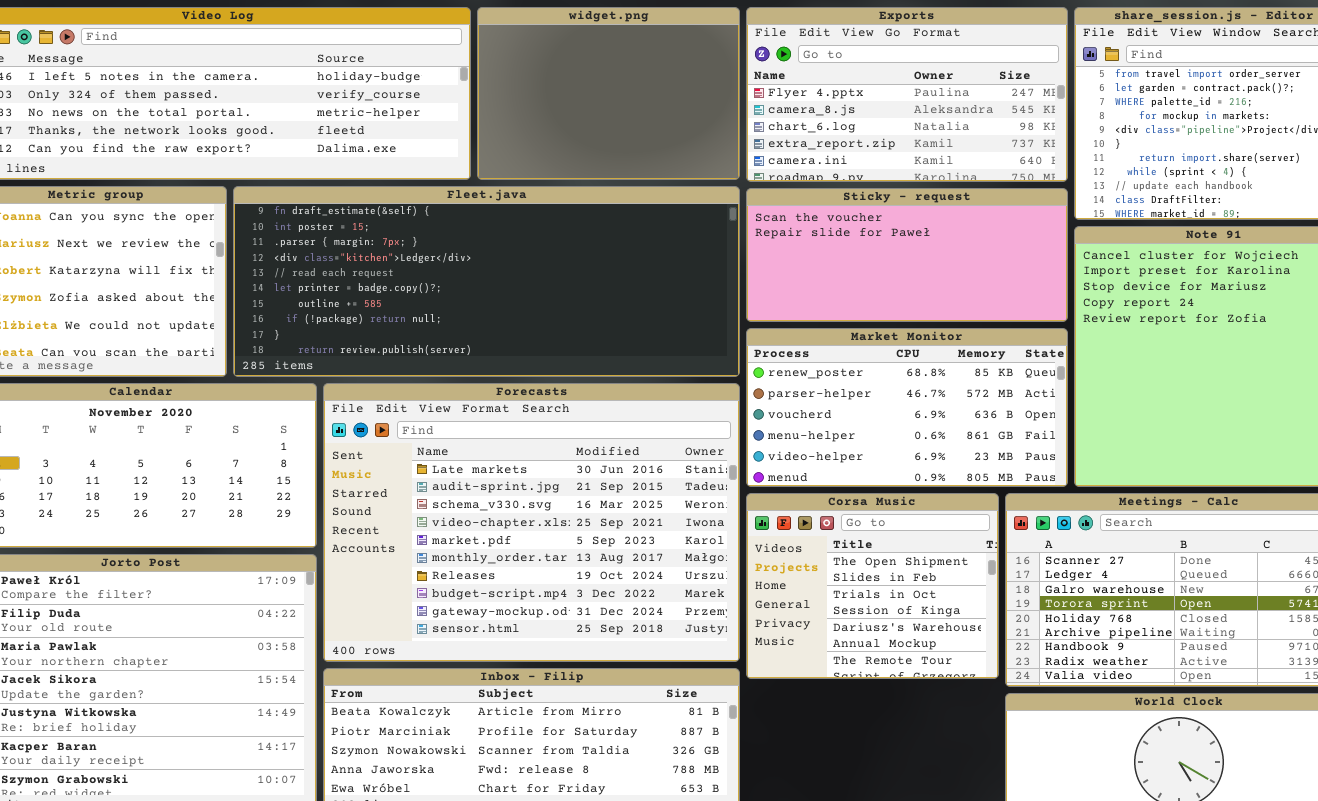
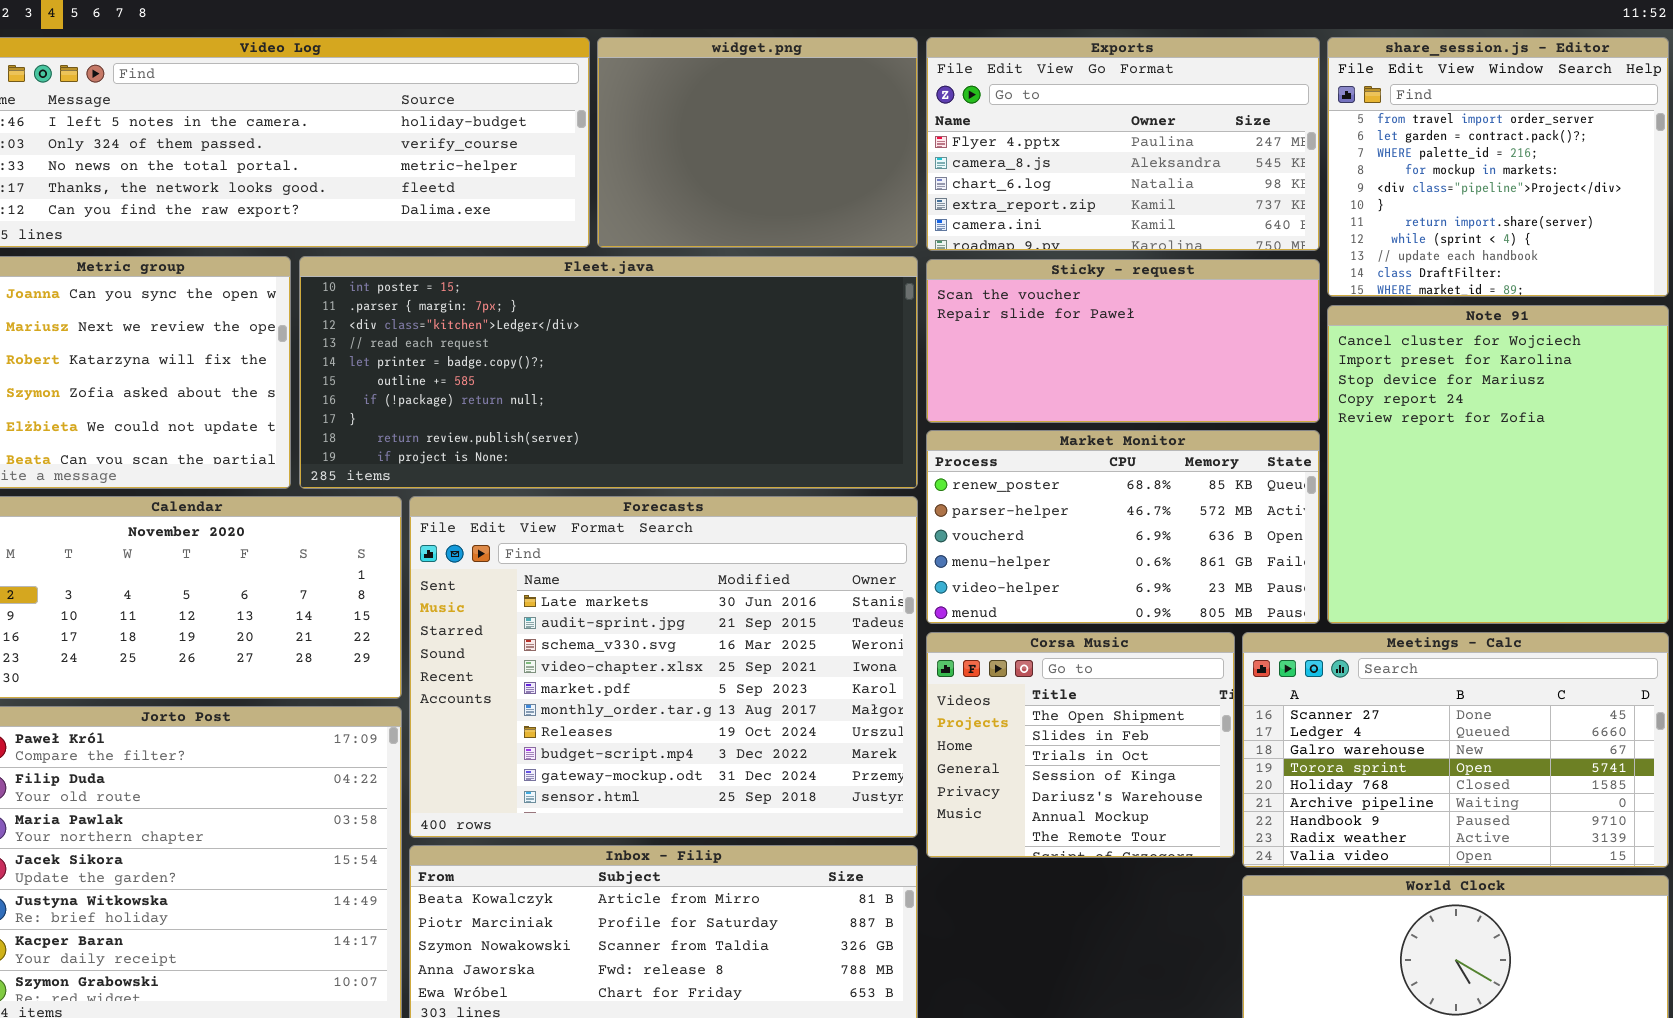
Fleet.java: [233,186,740,377] -> [299,256,918,489], scrolled down 1 row

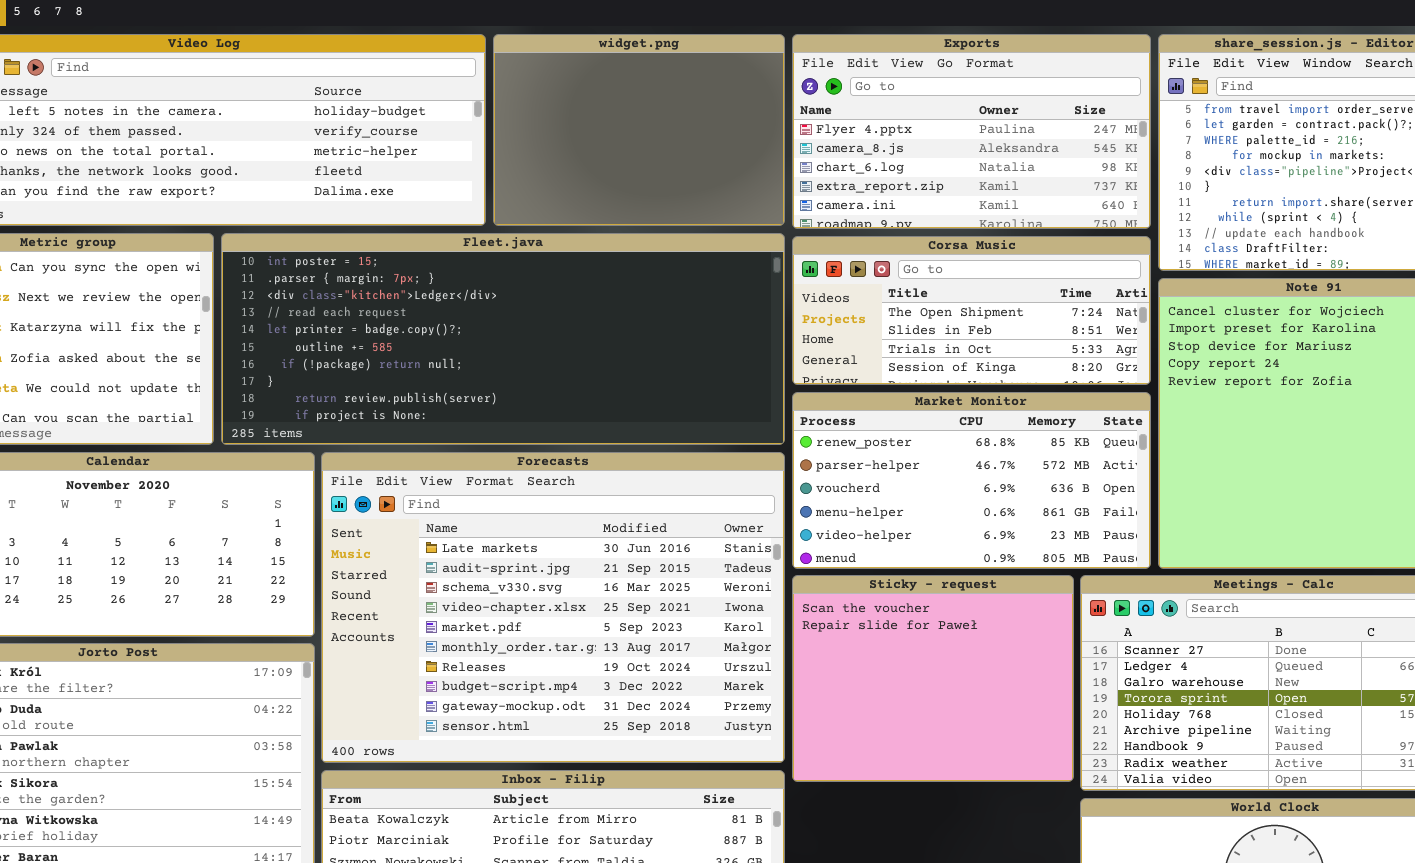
Sticky - request: [926,259,1320,423] -> [792,575,1074,782], moved, resized
Corsa Music: [926,632,1235,858] -> [792,236,1151,385], moved, resized

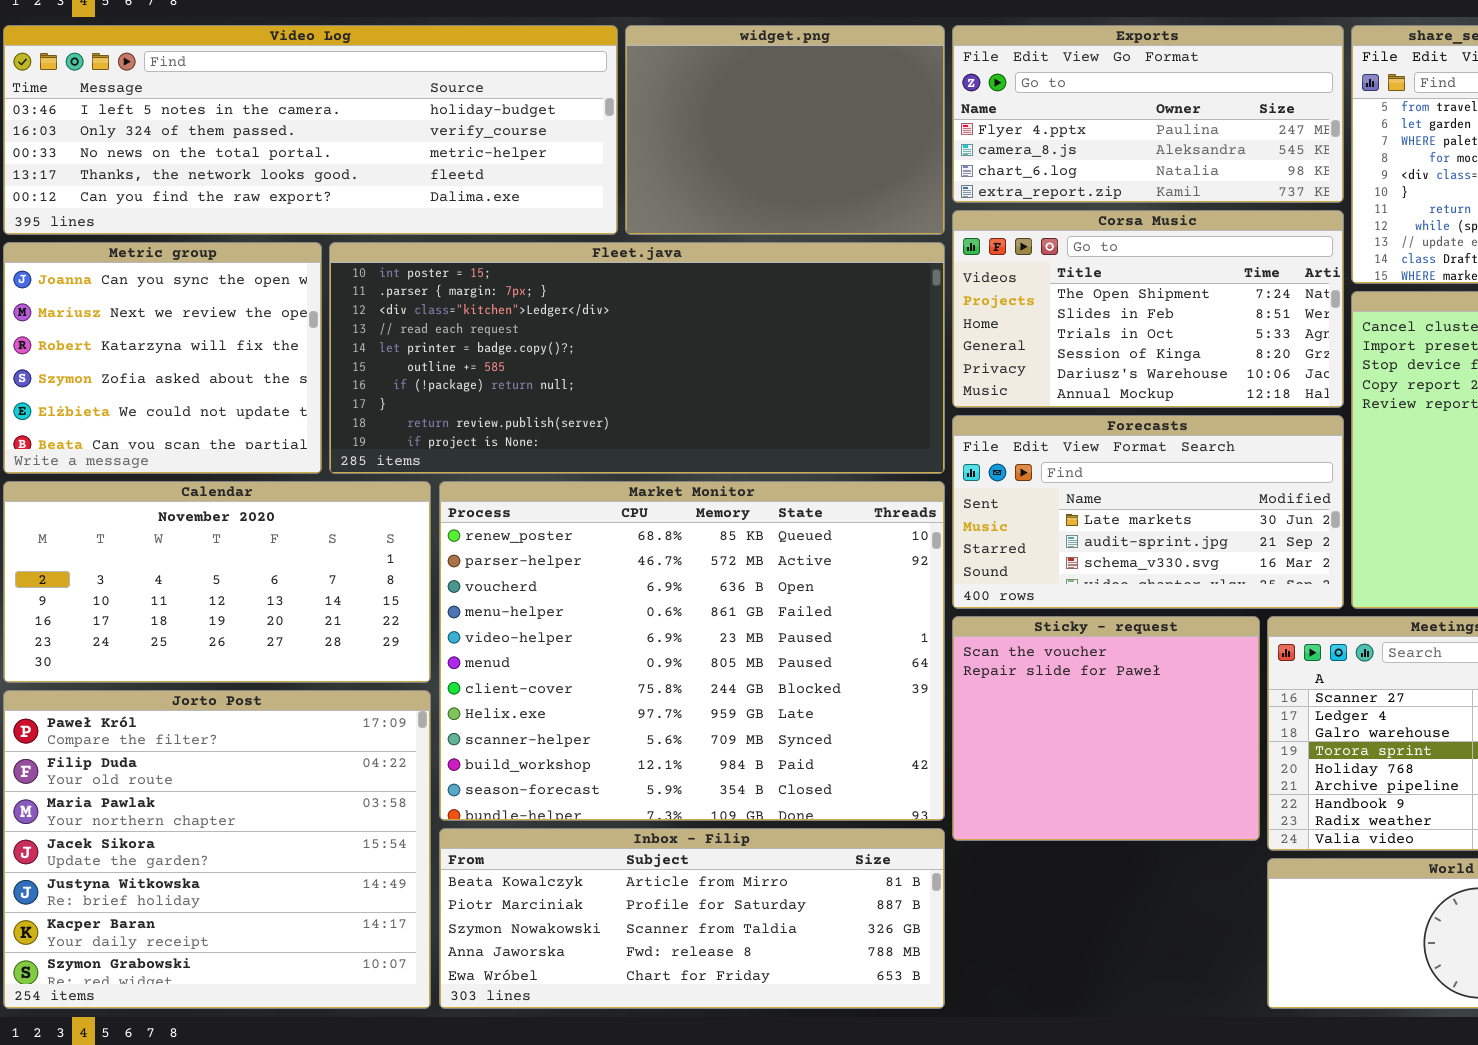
Exports: [792,34,1151,229] -> [952,25,1344,203], resized
Corsa Music: [792,236,1151,385] -> [952,210,1344,408], resized
Market Monitor: [792,392,1151,569] -> [439,481,945,821], moved, resized
Forecasts: [321,452,785,763] -> [952,415,1344,609], moved, resized

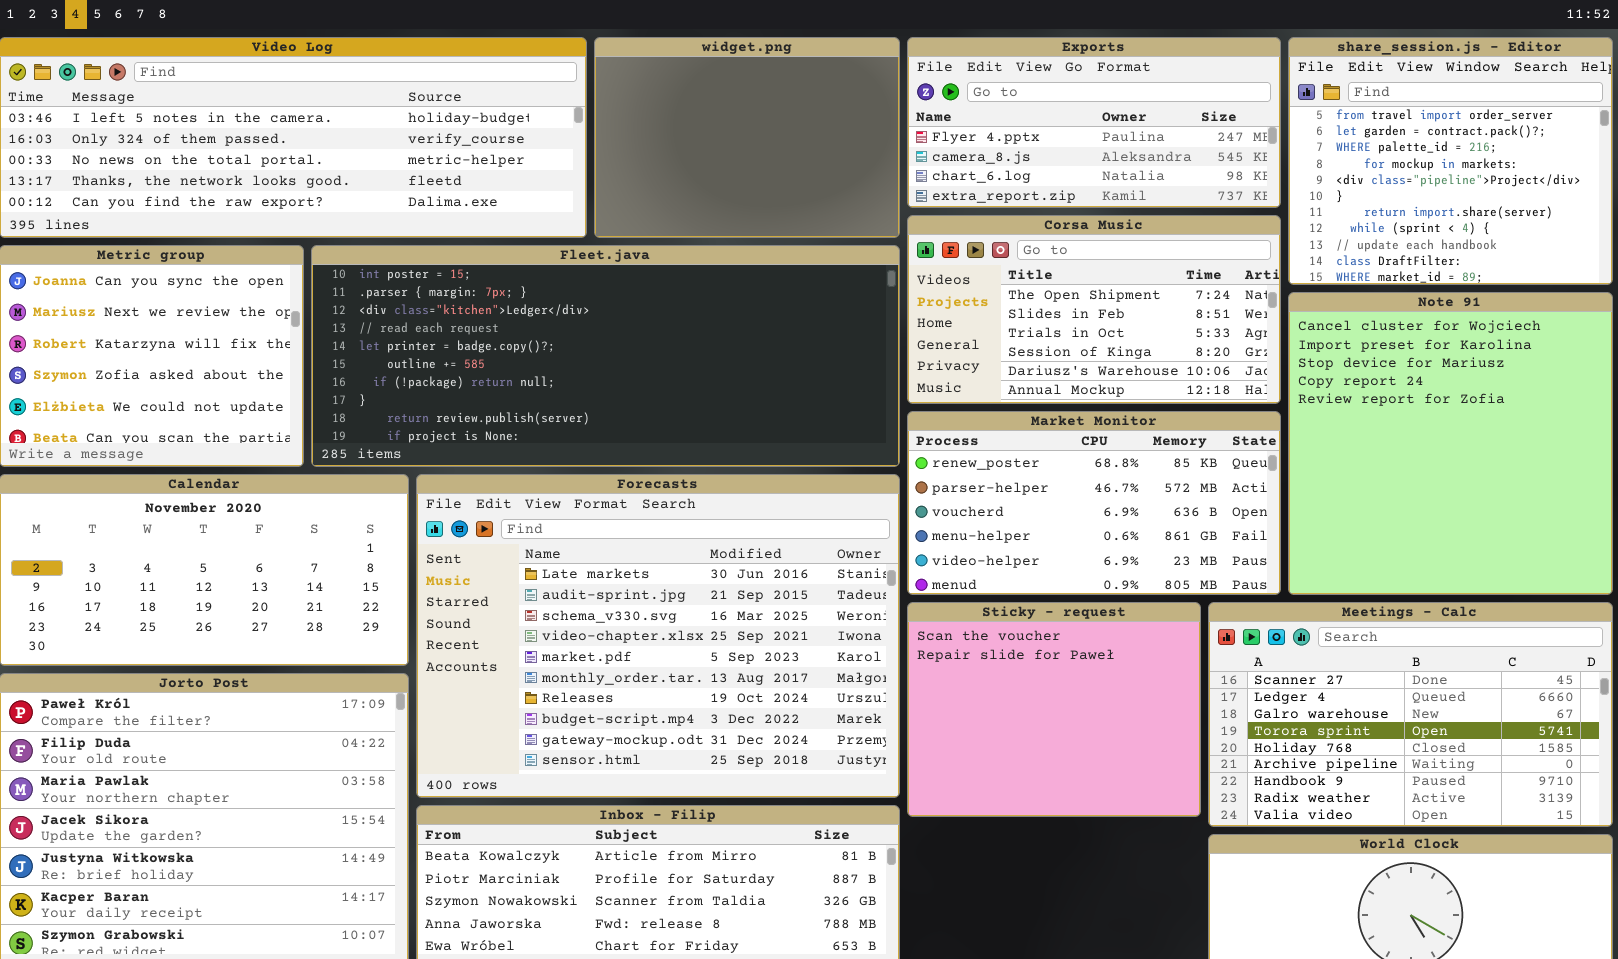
Forecasts: [952,415,1344,609] -> [416,474,900,798], moved, resized
Market Monitor: [439,481,945,821] -> [907,411,1281,595], moved, resized

